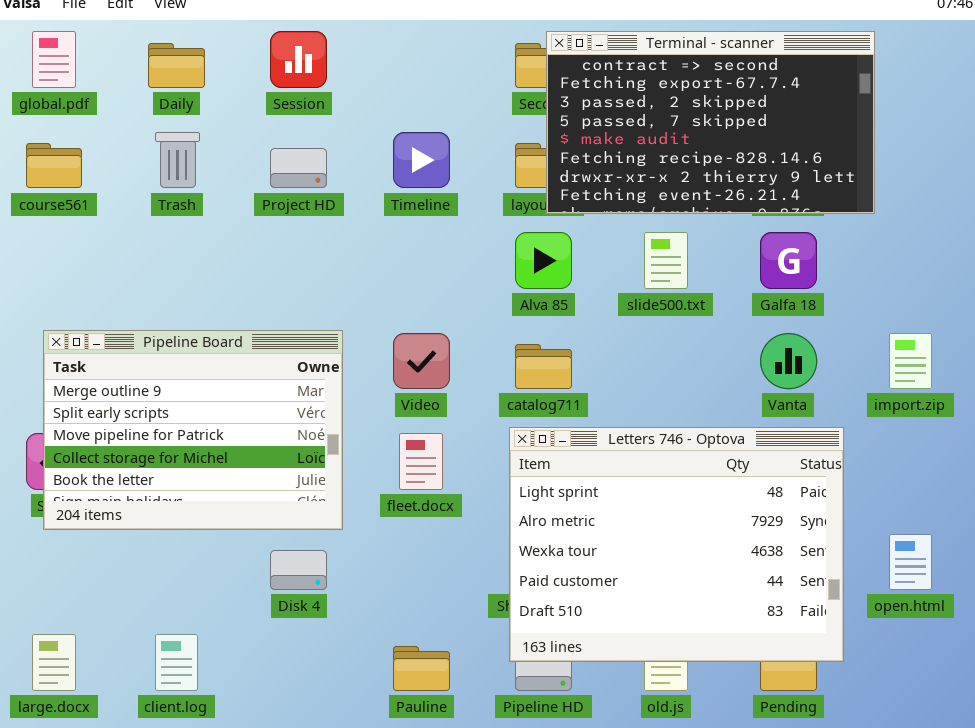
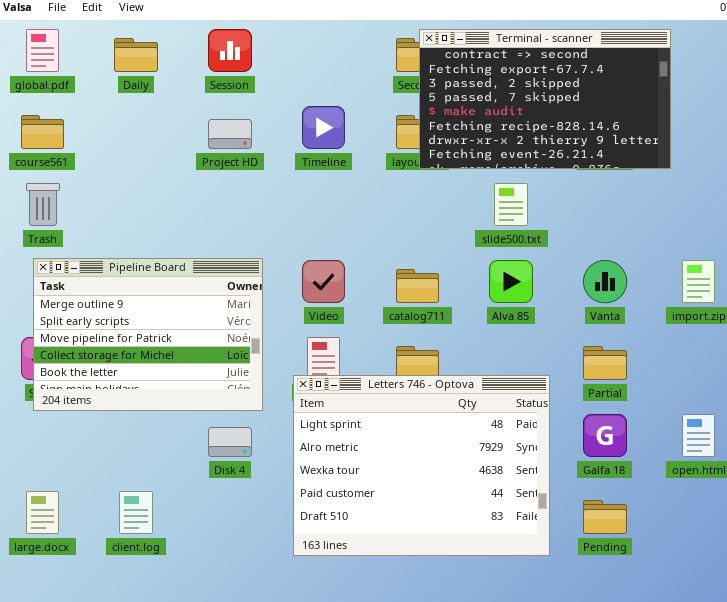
Trash: [155,132,200,188] -> [26,183,60,226], moved
Alva 85: [515,232,572,289] -> [489,260,533,303], moved
Galfa 18: [760,232,817,289] -> [583,414,627,457], moved
Letters 746 - Optova: [509,427,844,662] -> [293,375,550,556], moved

